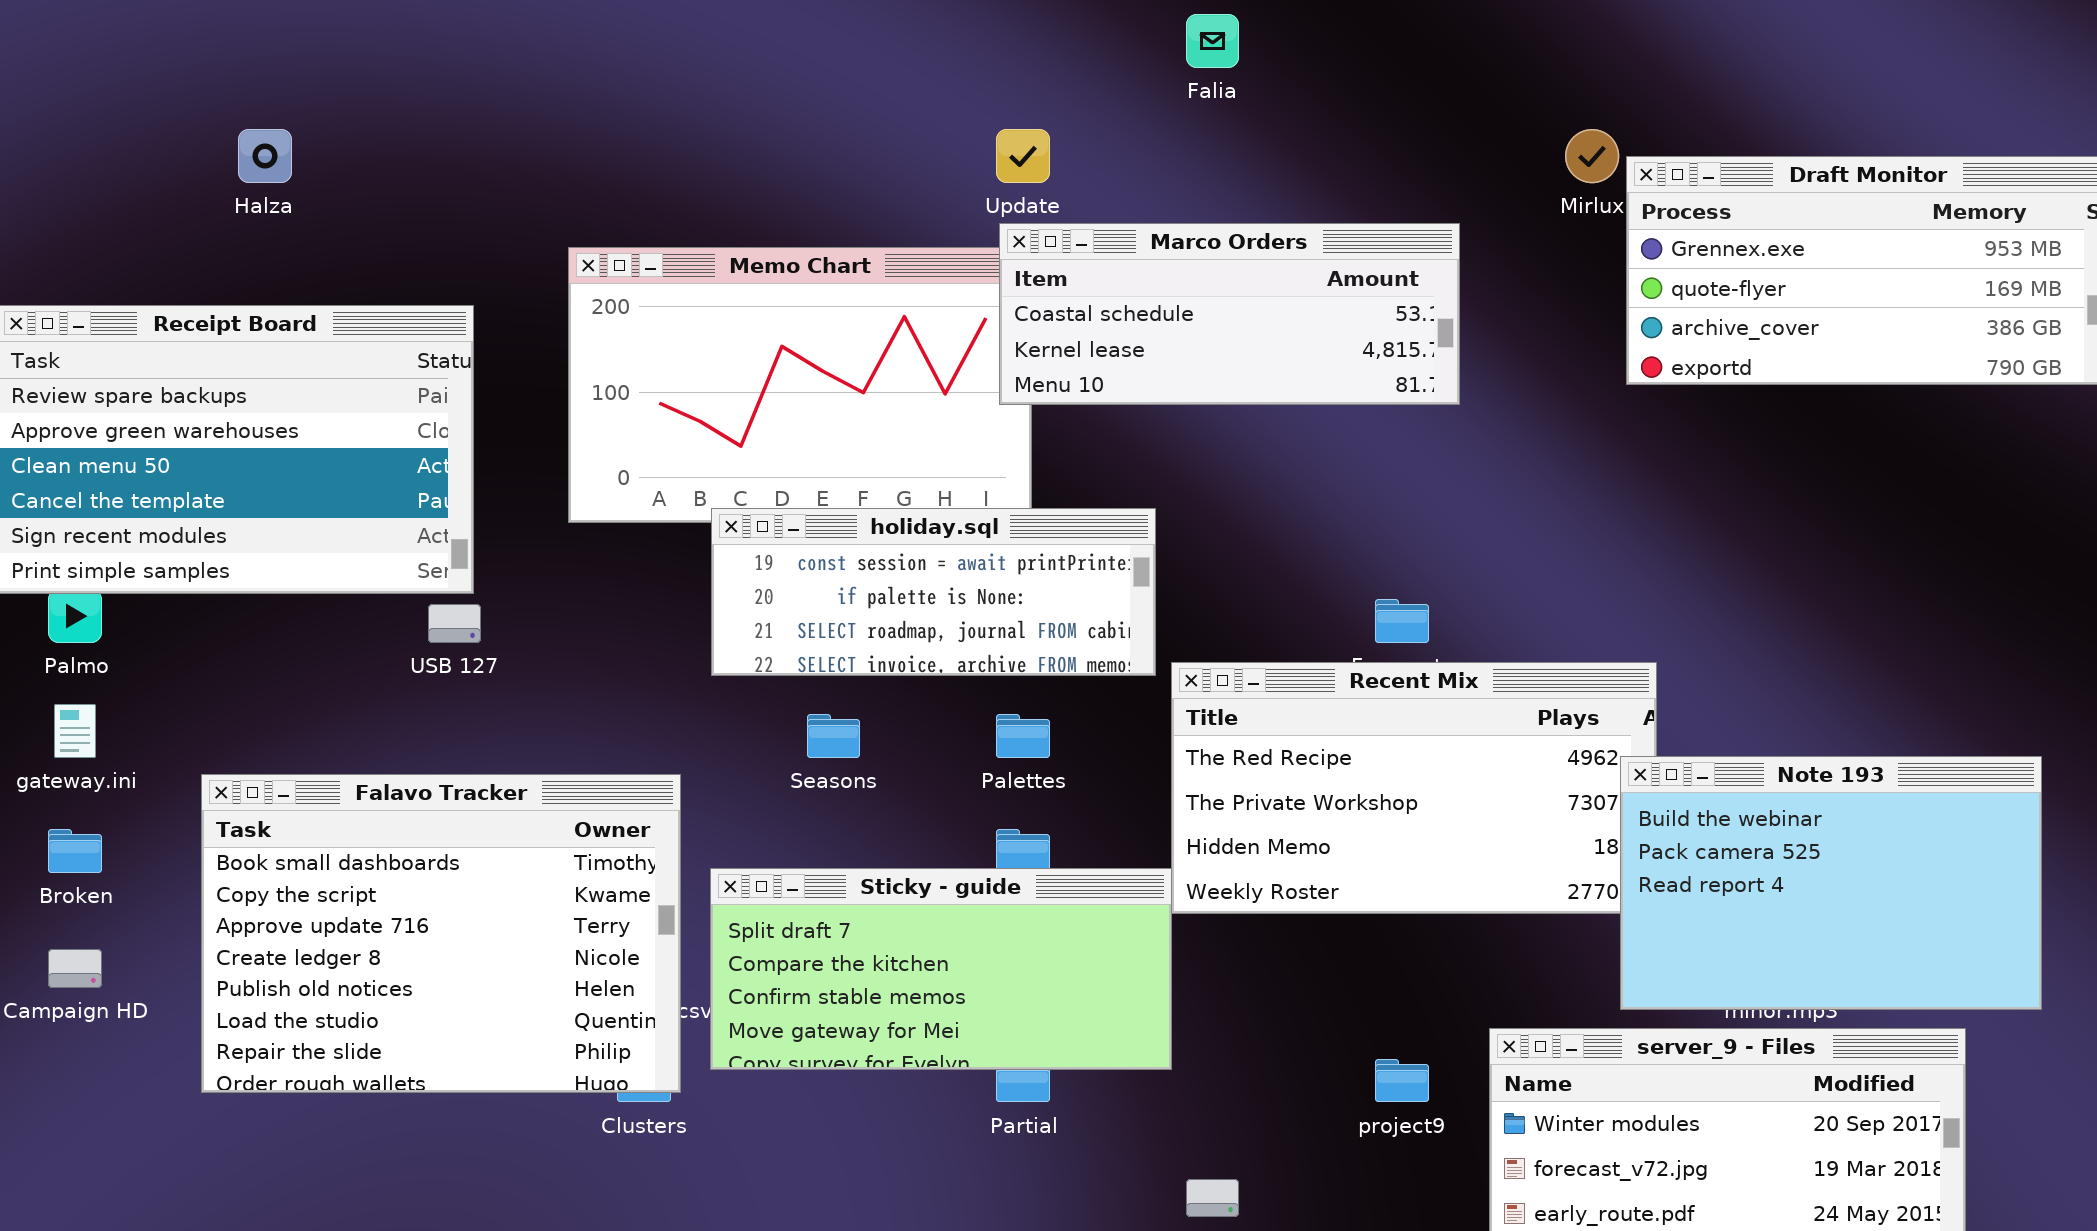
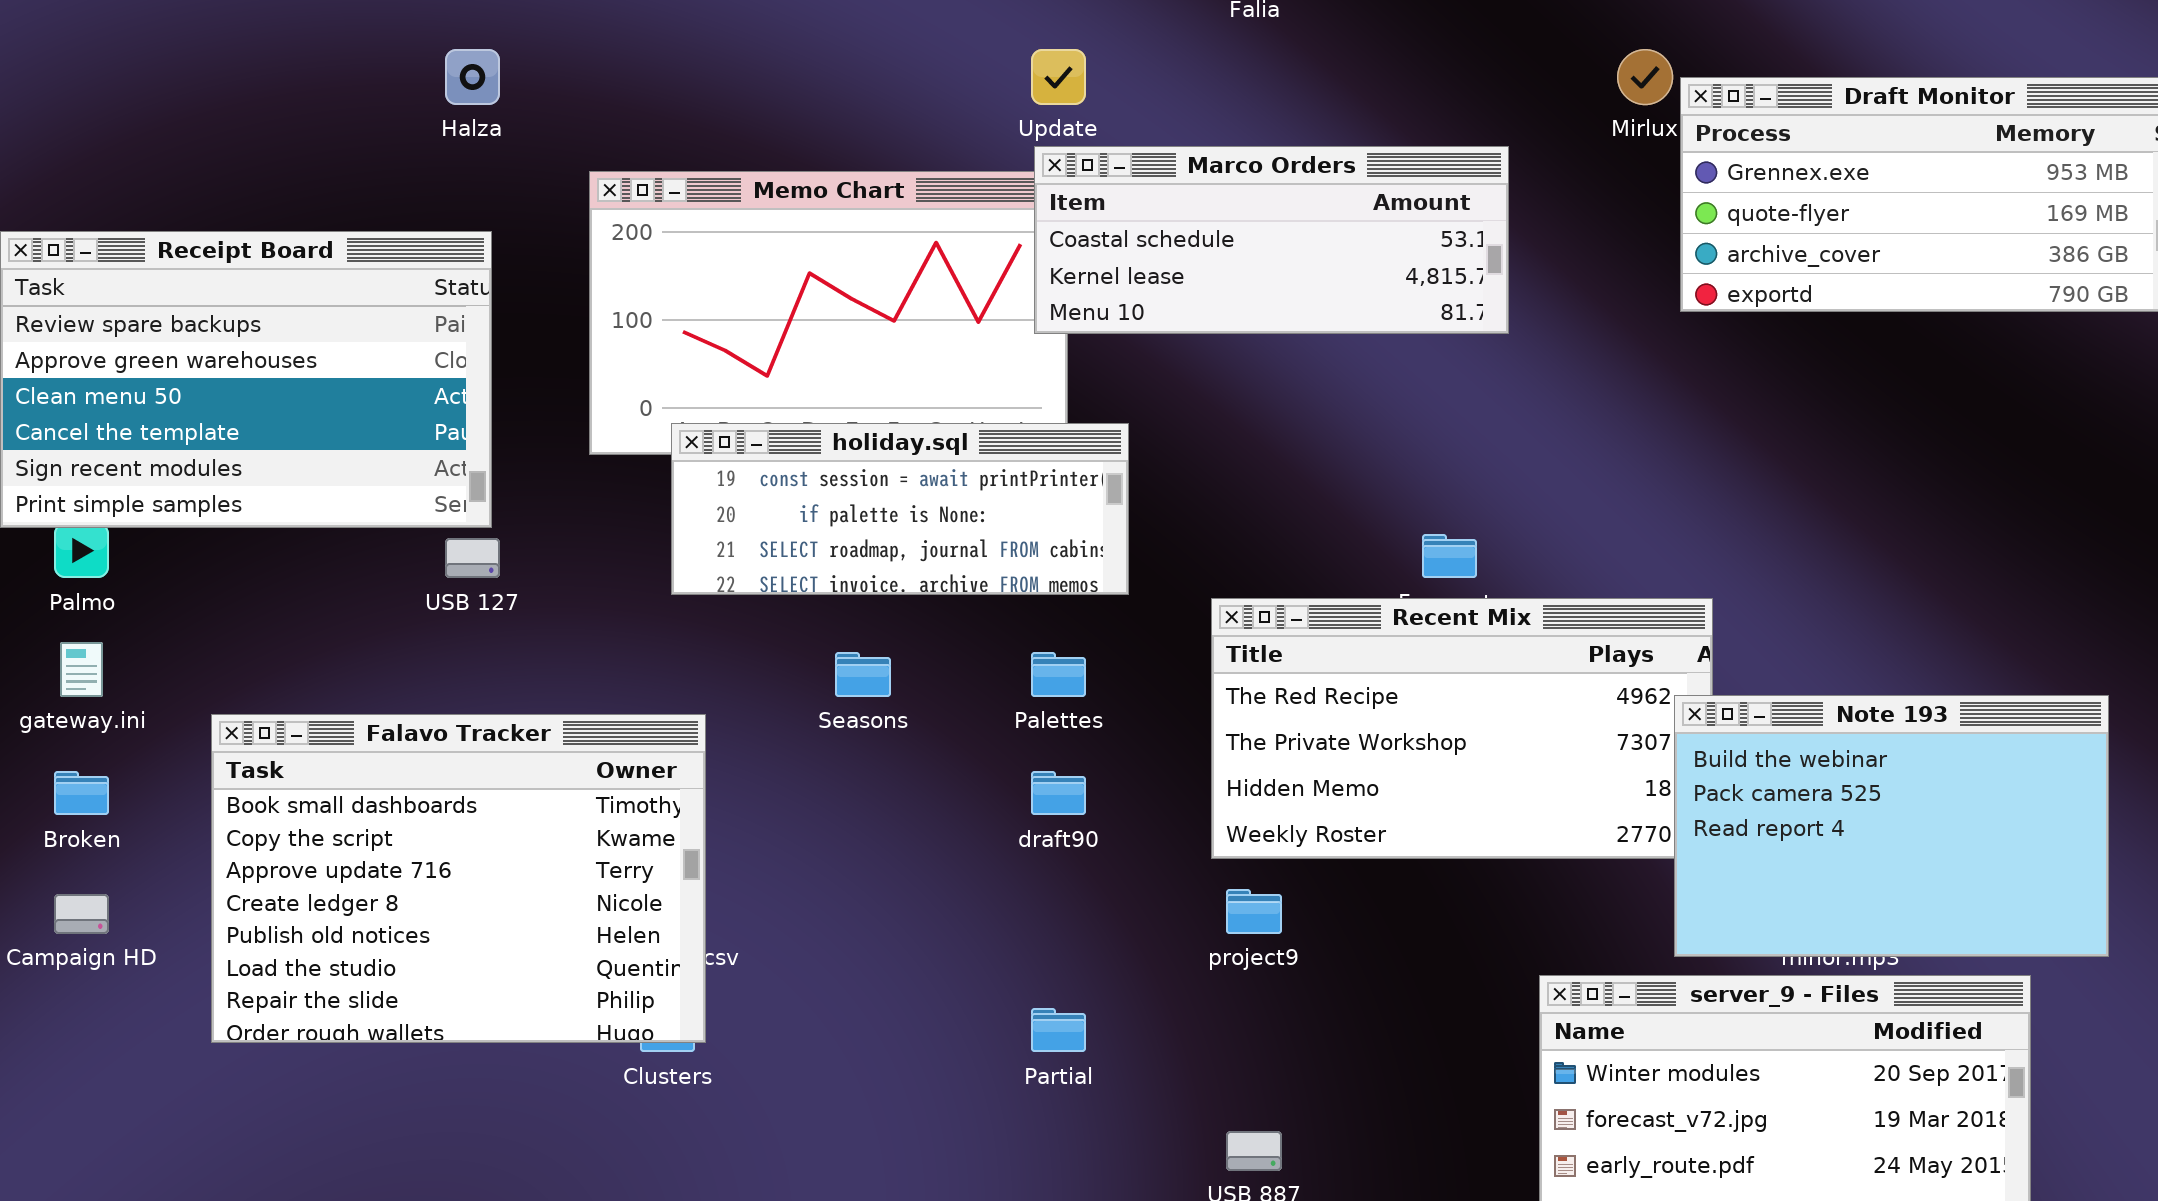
Halza: [238,129,292,183] -> [445,49,500,105], moved
holiday.sql: [711,508,1156,676] -> [671,423,1129,595], moved
Sticky - guide: [710,868,1172,1070] -> none, closed
project9: [1375,1059,1429,1102] -> [1226,889,1282,934], moved

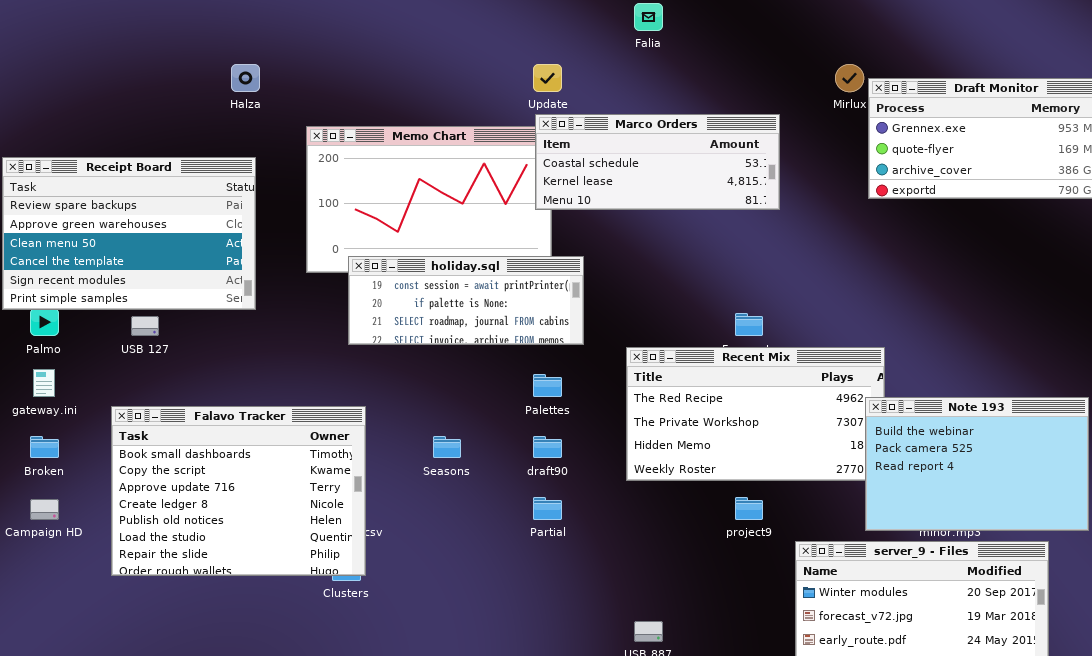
USB 127: [445,538,500,578] -> [131,316,159,336], moved
Seasons: [835,652,891,697] -> [433,436,461,458], moved
project9: [1226,889,1282,934] -> [735,497,763,520], moved
Partial: [1031,1008,1086,1052] -> [533,497,562,520], moved

